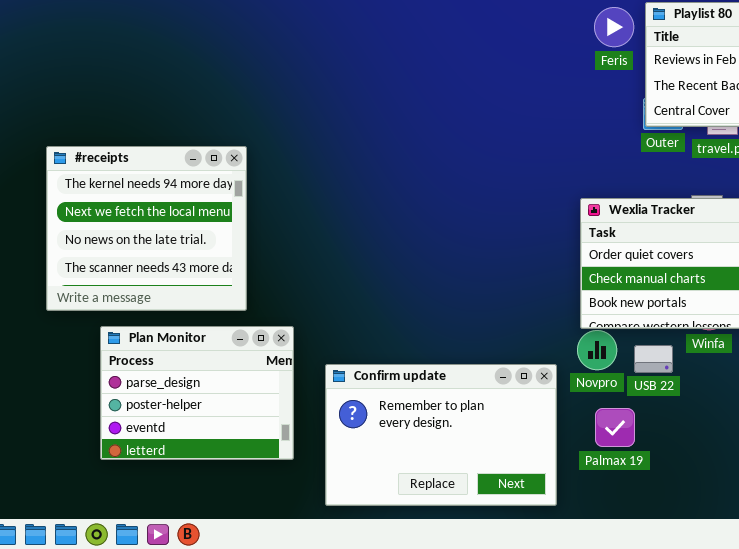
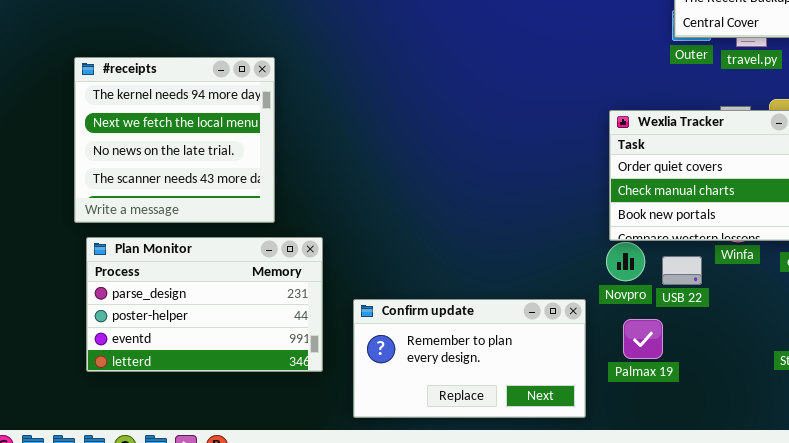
Plan Monitor: [100,326,294,460] -> [86,237,323,372], resized
Confirm update: [325,364,557,506] -> [353,299,586,418], resized

